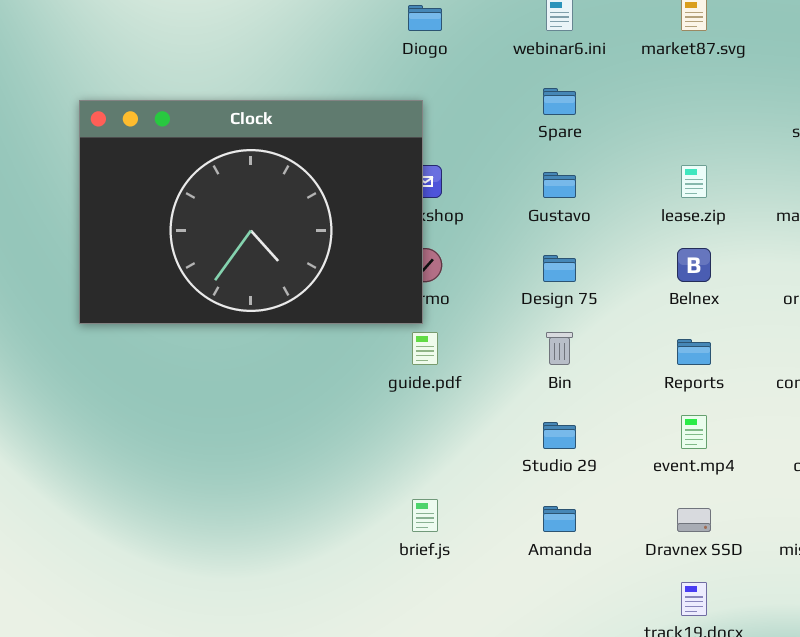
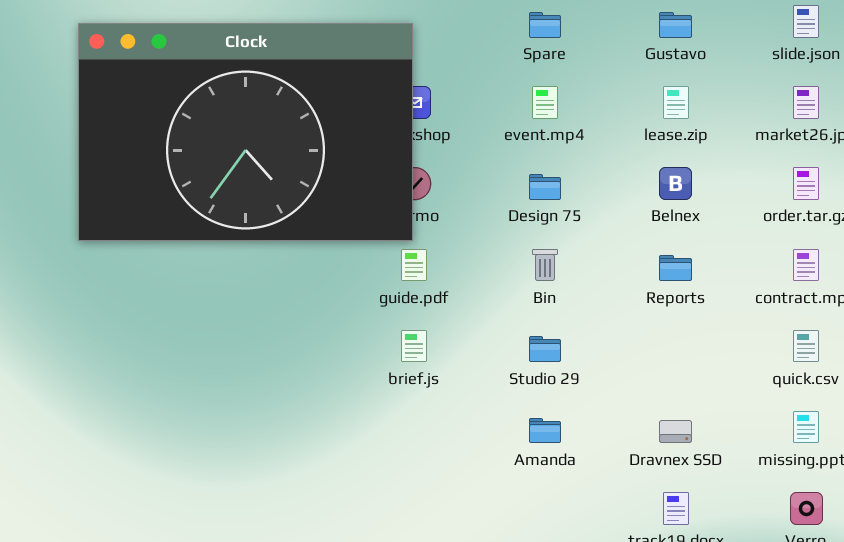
Gustavo: [543,172,576,198] -> [659,12,692,38], moved
event.mp4: [681,415,707,449] -> [532,86,558,119], moved
brief.js: [412,499,438,532] -> [401,330,427,362], moved

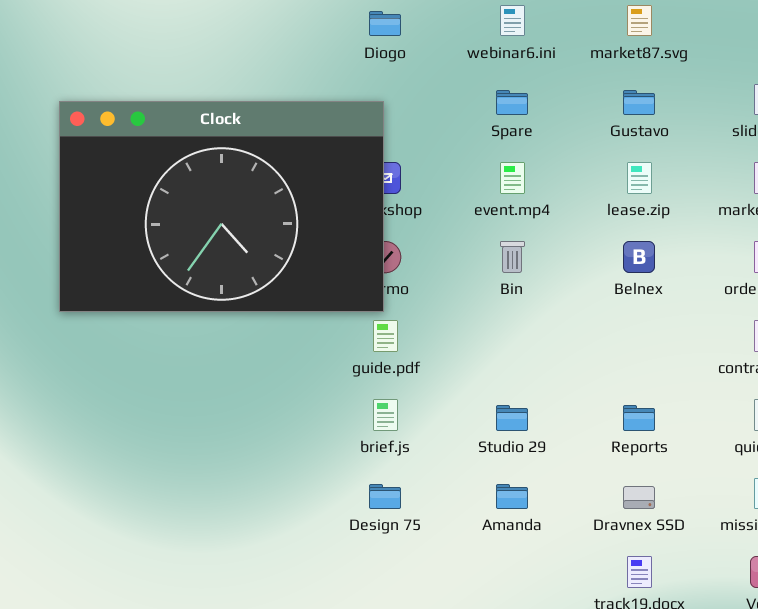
Design 75: [529,174,561,200] -> [369,484,401,509], moved
Bin: [532,249,558,281] -> [500,241,525,273], moved
Reports: [659,255,692,281] -> [623,405,655,431], moved

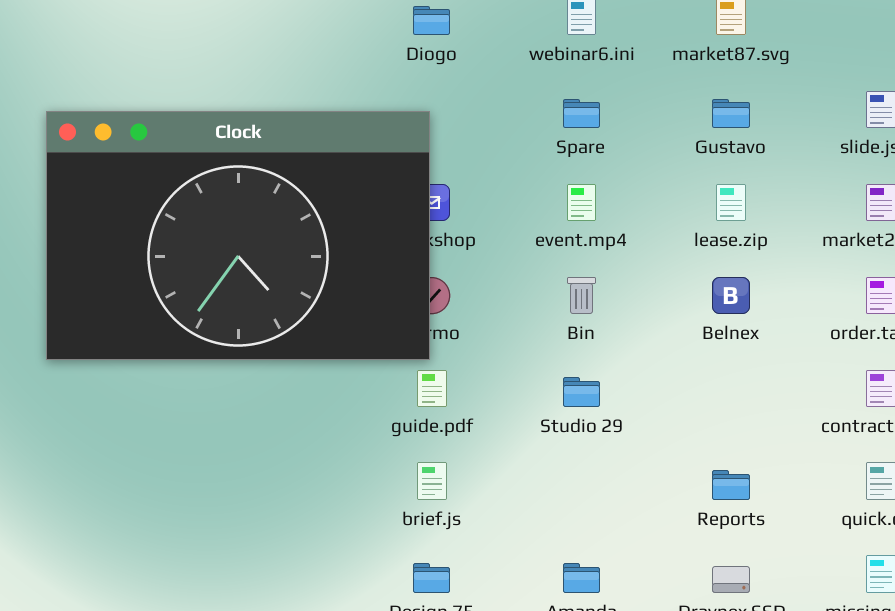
Studio 29: [496,405,528,431] -> [563,377,600,407], moved

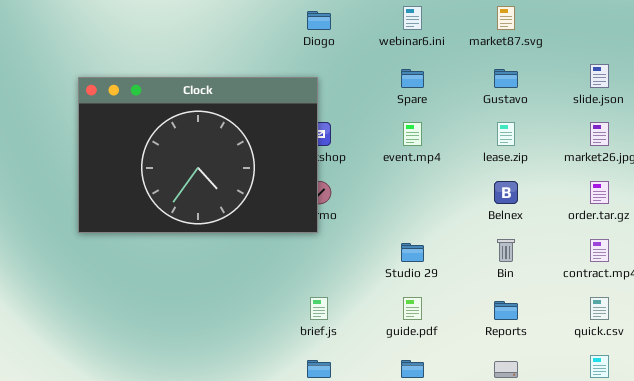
Bin: [567,277,596,314] -> [497,239,515,262], moved
guide.pdf: [417,370,447,407] -> [403,297,422,320], moved

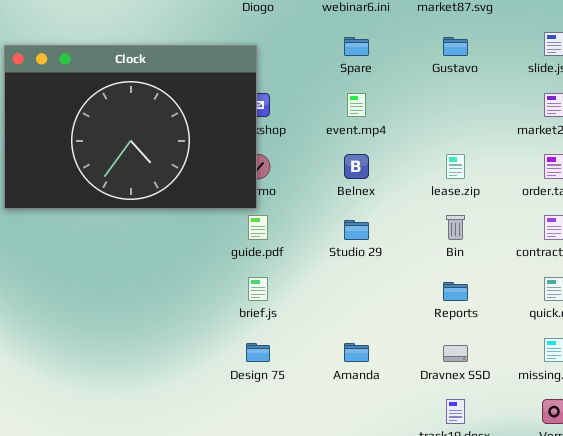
lease.zip: [497,122,515,146] -> [446,154,465,179], moved
Belnex: [494,181,518,204] -> [344,154,369,179], moved
guide.pdf: [403,297,422,320] -> [248,215,268,240], moved

